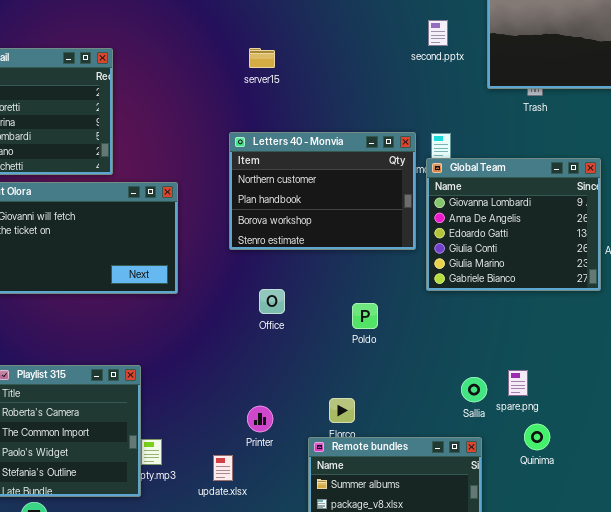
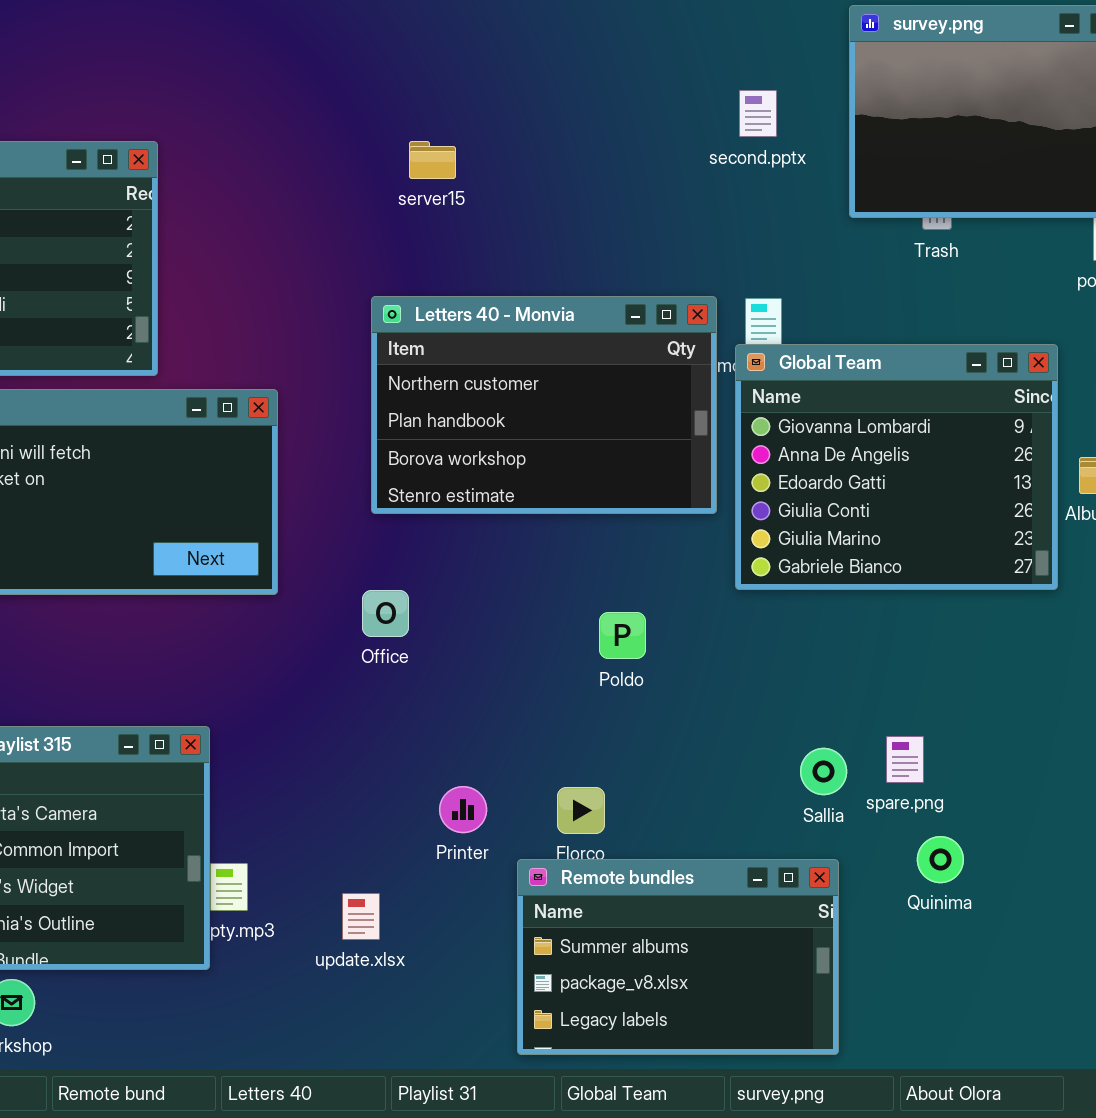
Office: [259,289,285,314] -> [362,590,409,637], moved
Printer: [247,406,273,432] -> [439,786,487,833], moved

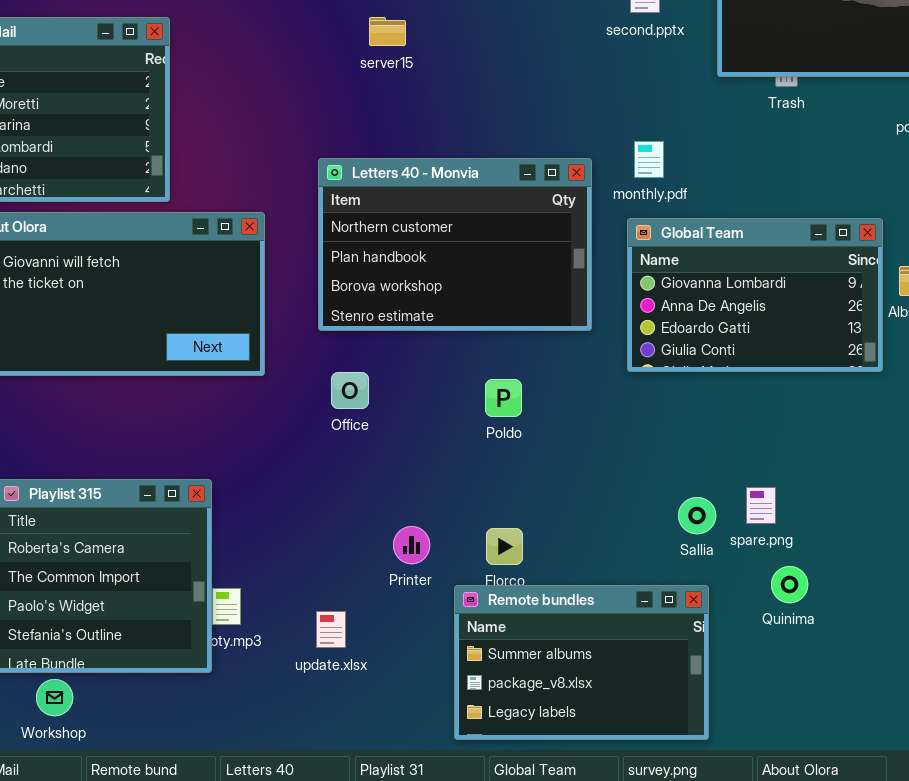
Letters 40 - Monvia: [371,296,717,514] -> [318,158,592,331], moved
Global Team: [735,344,1058,590] -> [627,218,883,372], resized
Poldo: [599,612,646,659] -> [485,379,522,417], moved

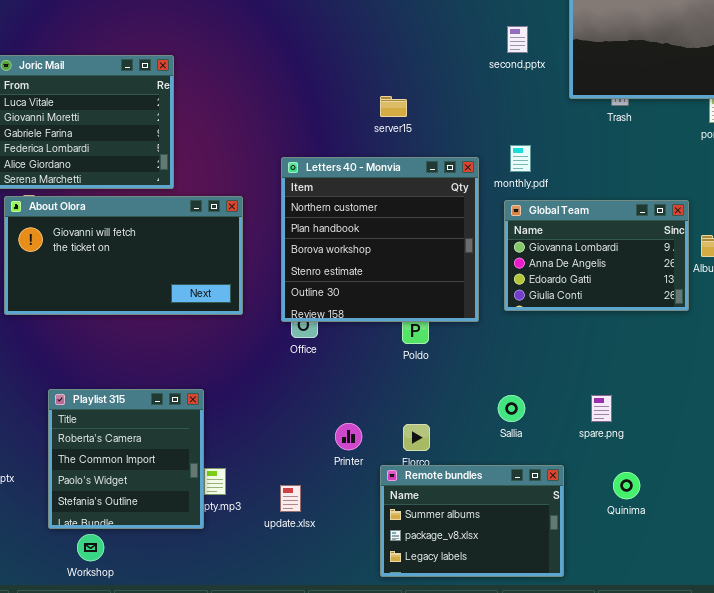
server15: [369,17,406,46] -> [380,96,407,117], moved
Letters 40 - Monvia: [318,158,592,331] -> [281,157,479,322], resized
Sallia: [678,497,716,534] -> [498,395,525,422], moved
Quinima: [771,566,808,603] -> [613,472,640,499], moved

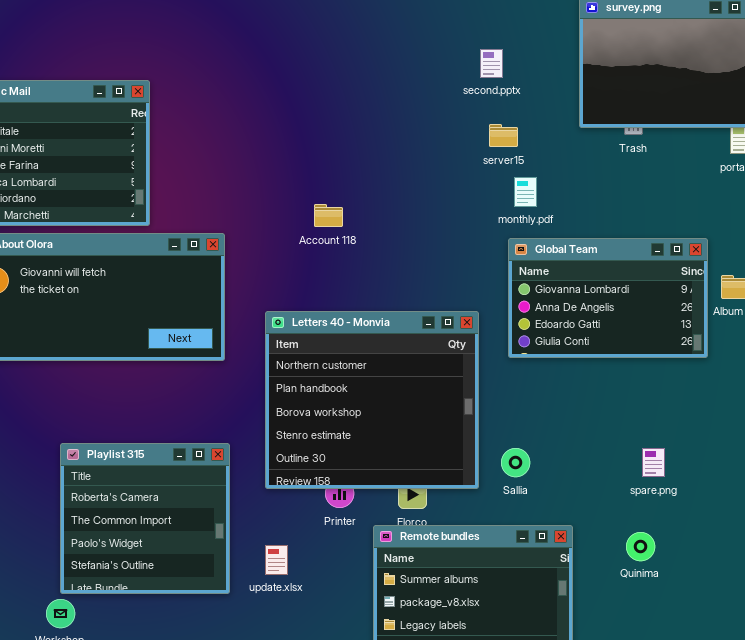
second.pptx: [507,26,528,53] -> [480,49,503,78], moved
server15: [380,96,407,117] -> [489,124,518,147], moved
Letters 40 - Monvia: [281,157,479,322] -> [265,311,479,489], moved
Playlist 315: [48,389,204,529] -> [60,443,230,594], moved
spare.png: [591,395,612,422] -> [642,448,665,477], moved

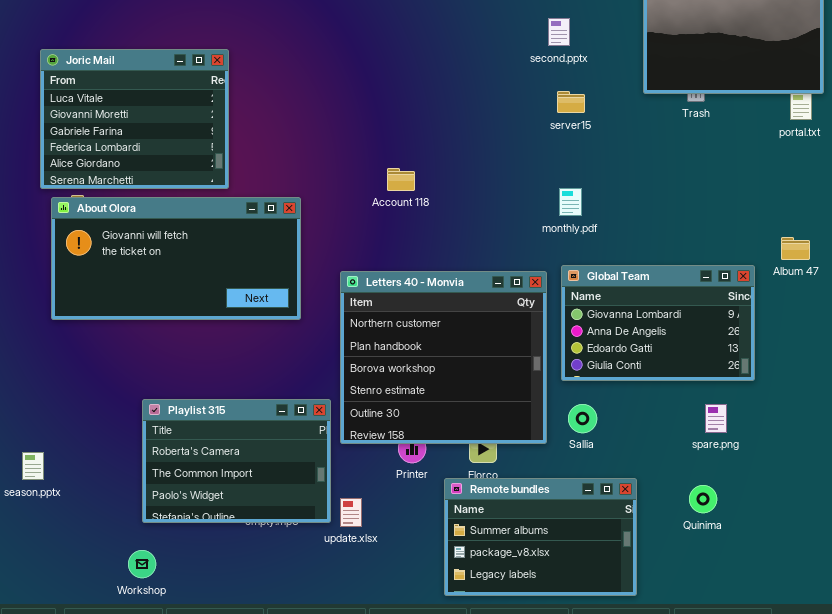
monthly.pdf: [514,177,537,207] -> [559,188,582,216], moved
Global Team: [508,238,708,358] -> [561,265,755,381], moved
Playlist 315: [60,443,230,594] -> [142,399,331,523], resized

